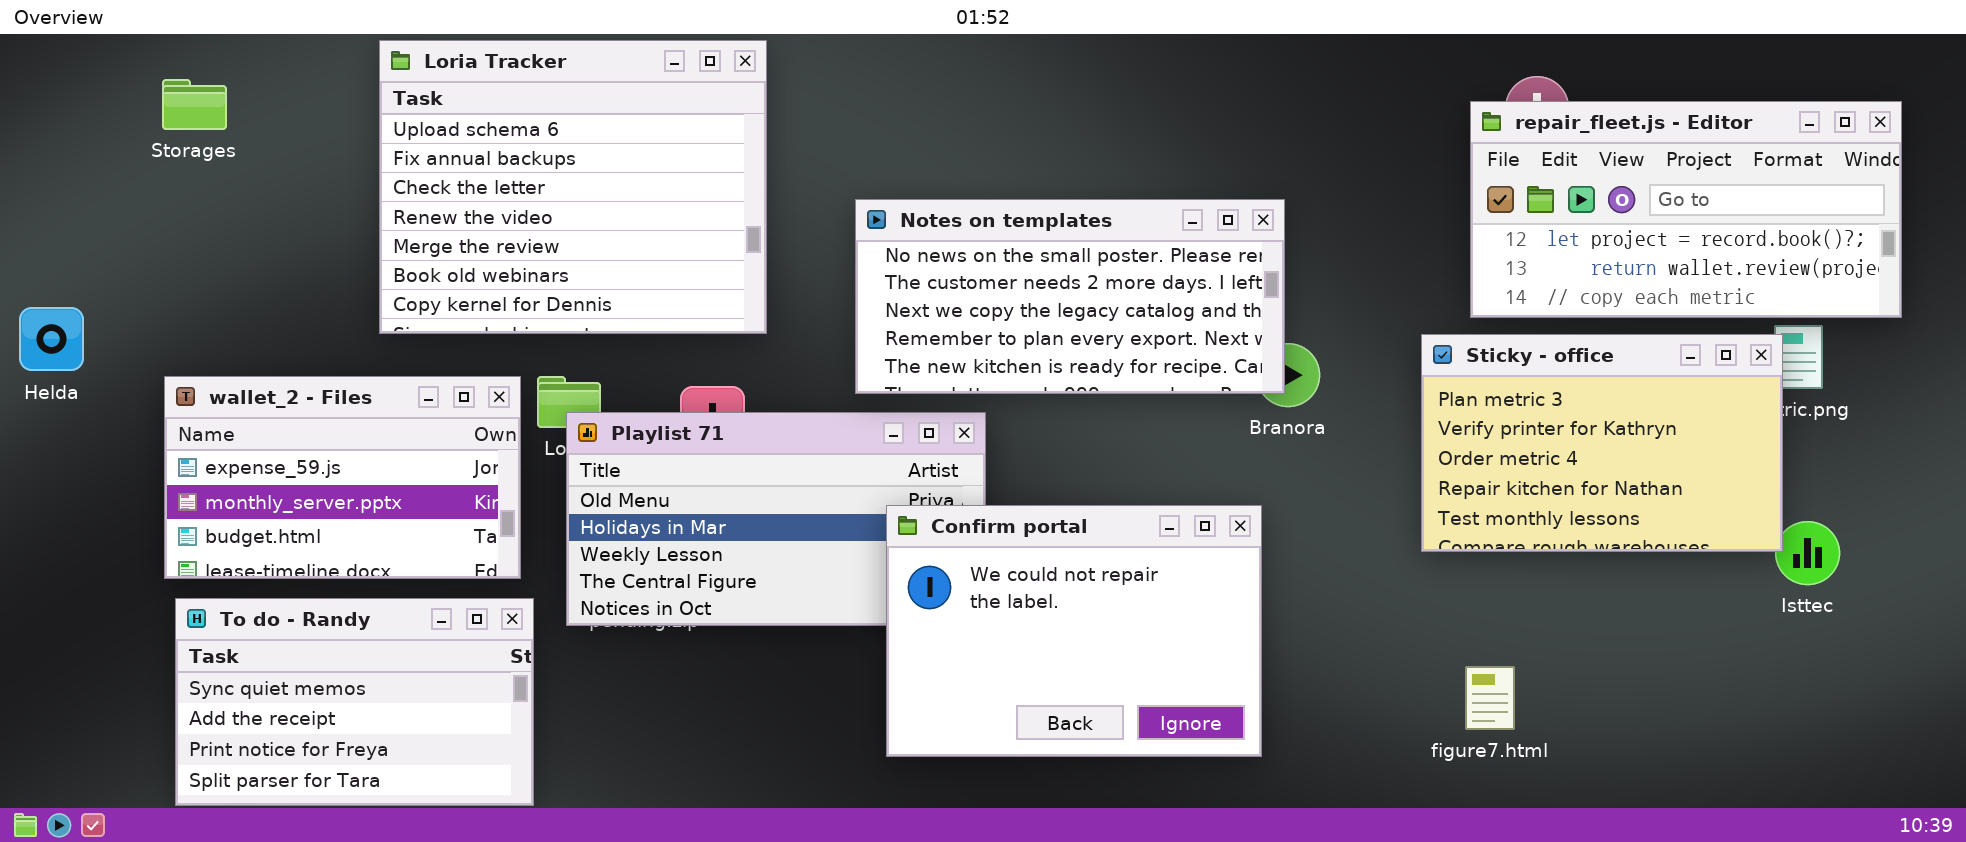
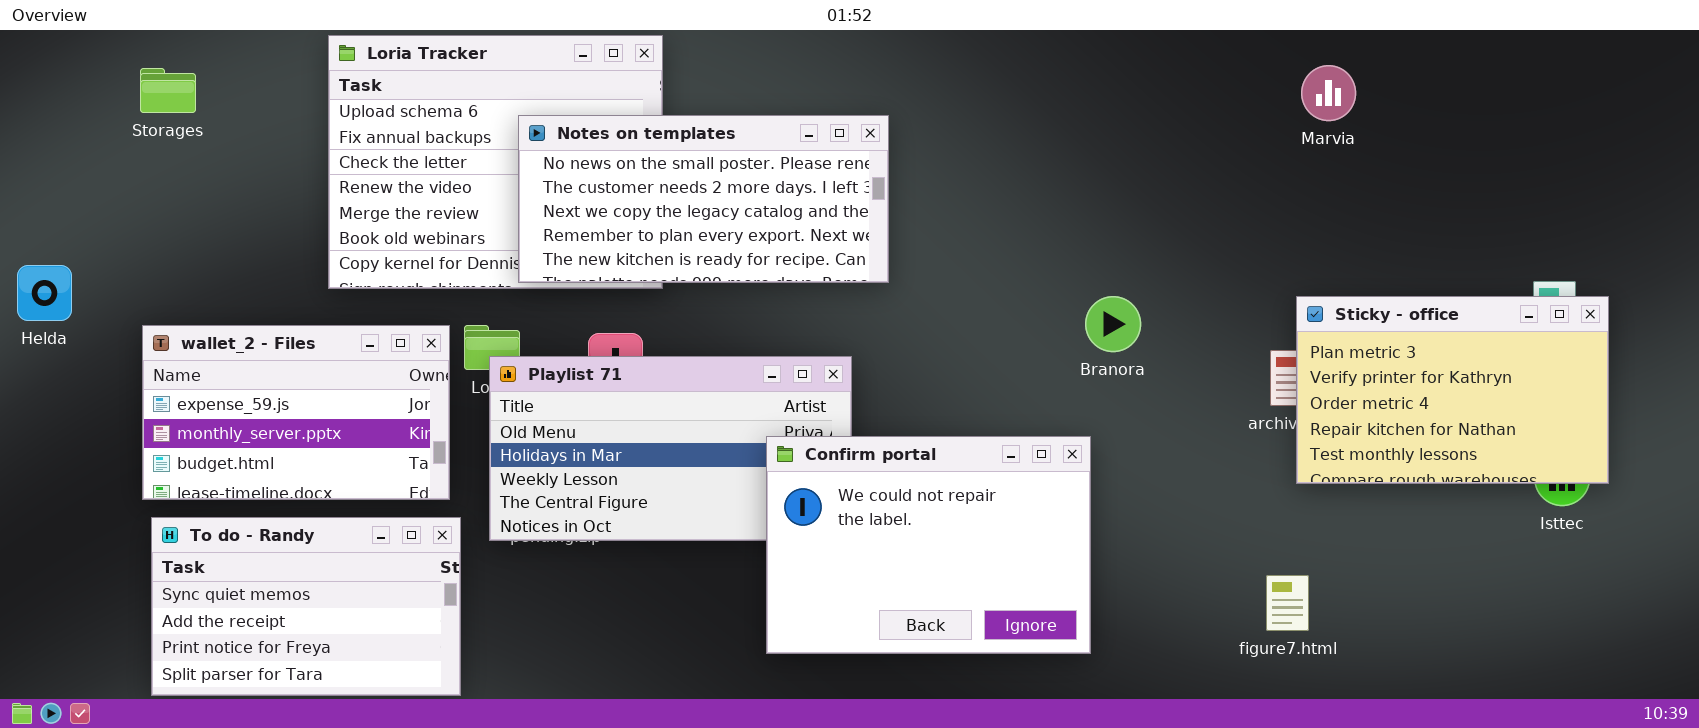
repair_fleet.js - Editor: [1470,101,1902,318] -> none, closed
Notes on templates: [855,199,1285,394] -> [518,115,889,283], moved
Sticky - office: [1421,334,1783,552] -> [1296,296,1609,484], moved

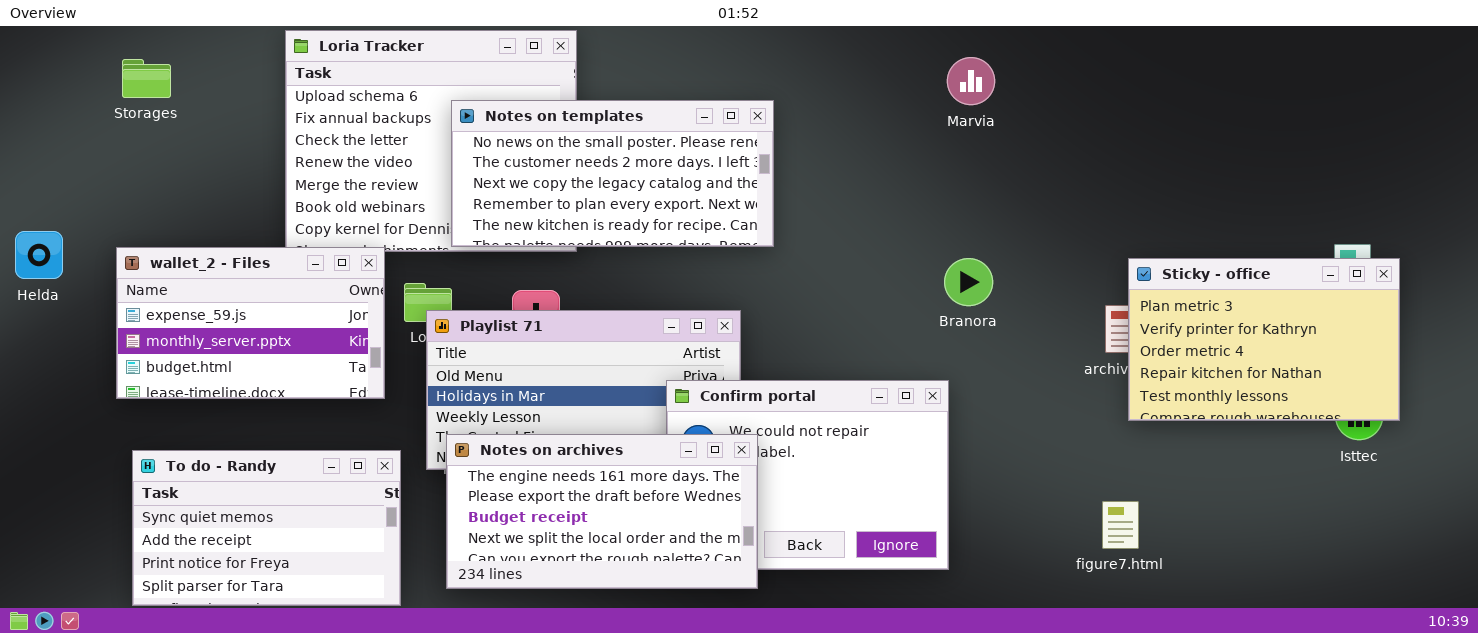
Marvia: [1301,65,1356,121] -> [947,57,995,105], moved
wallet_2 - Files: [142,325,450,500] -> [116,247,385,399], moved
Notes on archives: none -> [446,434,758,589], opened

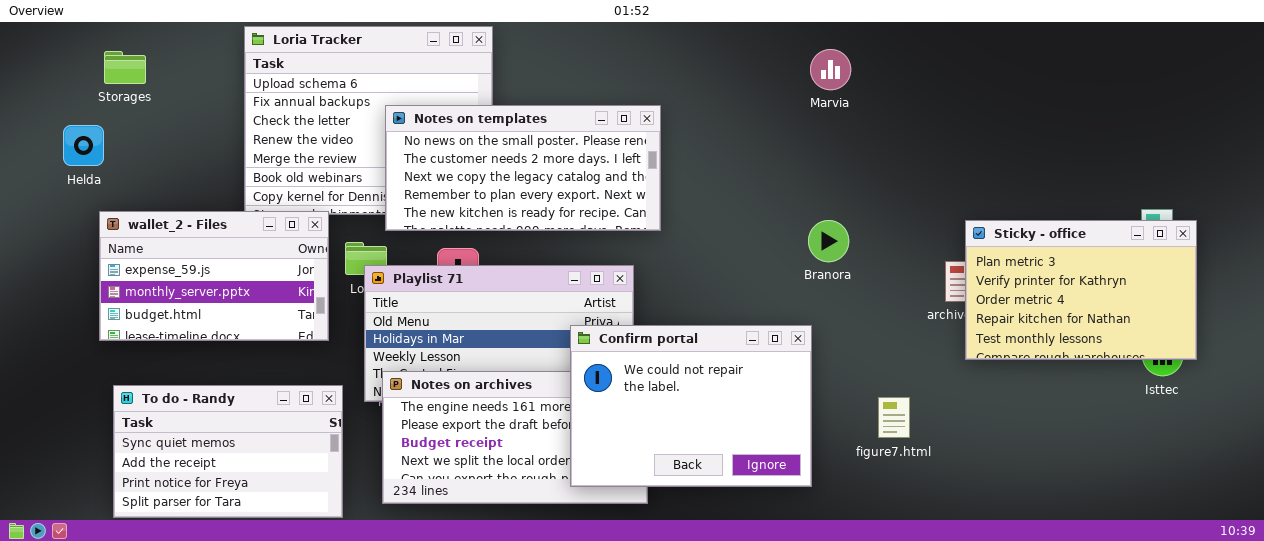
Notes on templates: [451,100,774,247] -> [385,105,661,231], moved
Helda: [15,231,63,279] -> [63,125,104,166], moved
Confirm portal: [666,380,949,570] -> [570,325,812,487], raised
figure7.html: [1102,501,1139,549] -> [878,397,910,438], moved

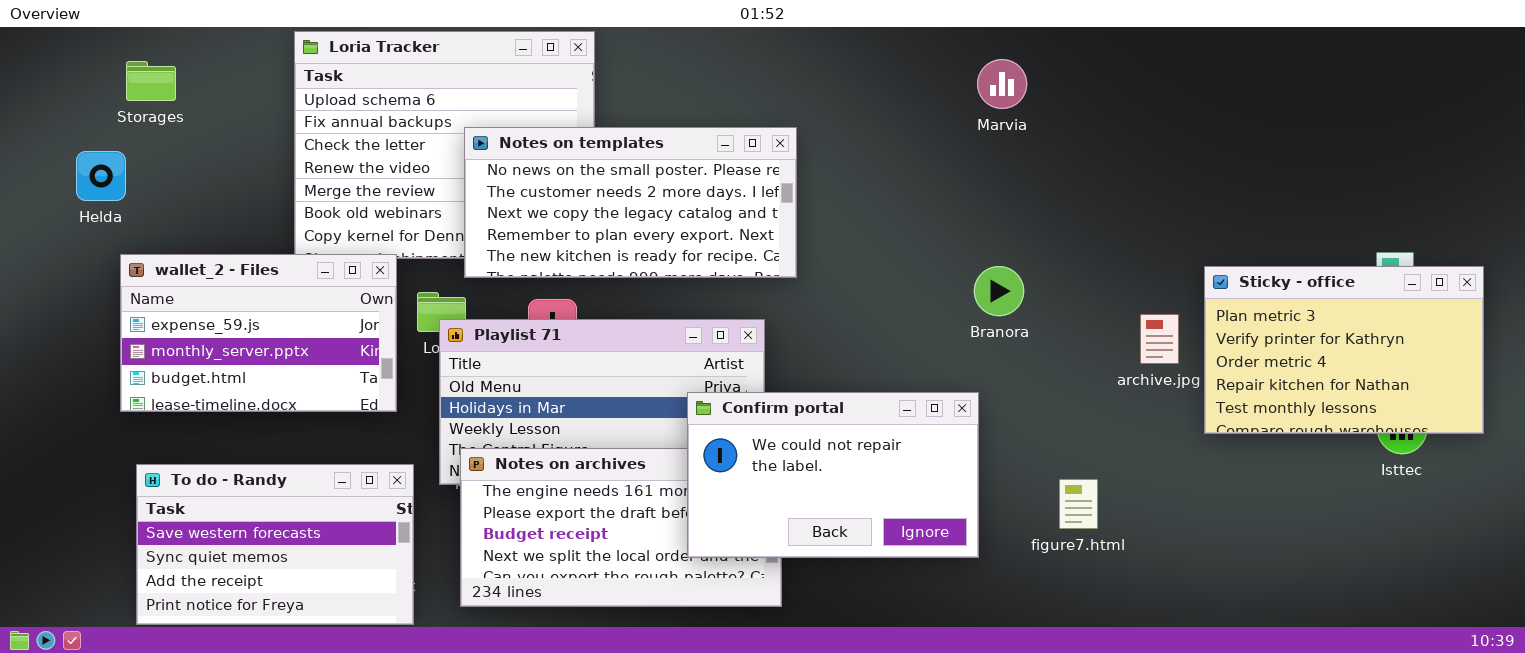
Sticky - office: [965,220,1197,360] -> [1204,266,1484,434], moved
Confirm portal: [570,325,812,487] -> [687,392,979,558], resized
To do - Randy: [113,385,343,518] -> [136,464,414,625], scrolled up 1 row

